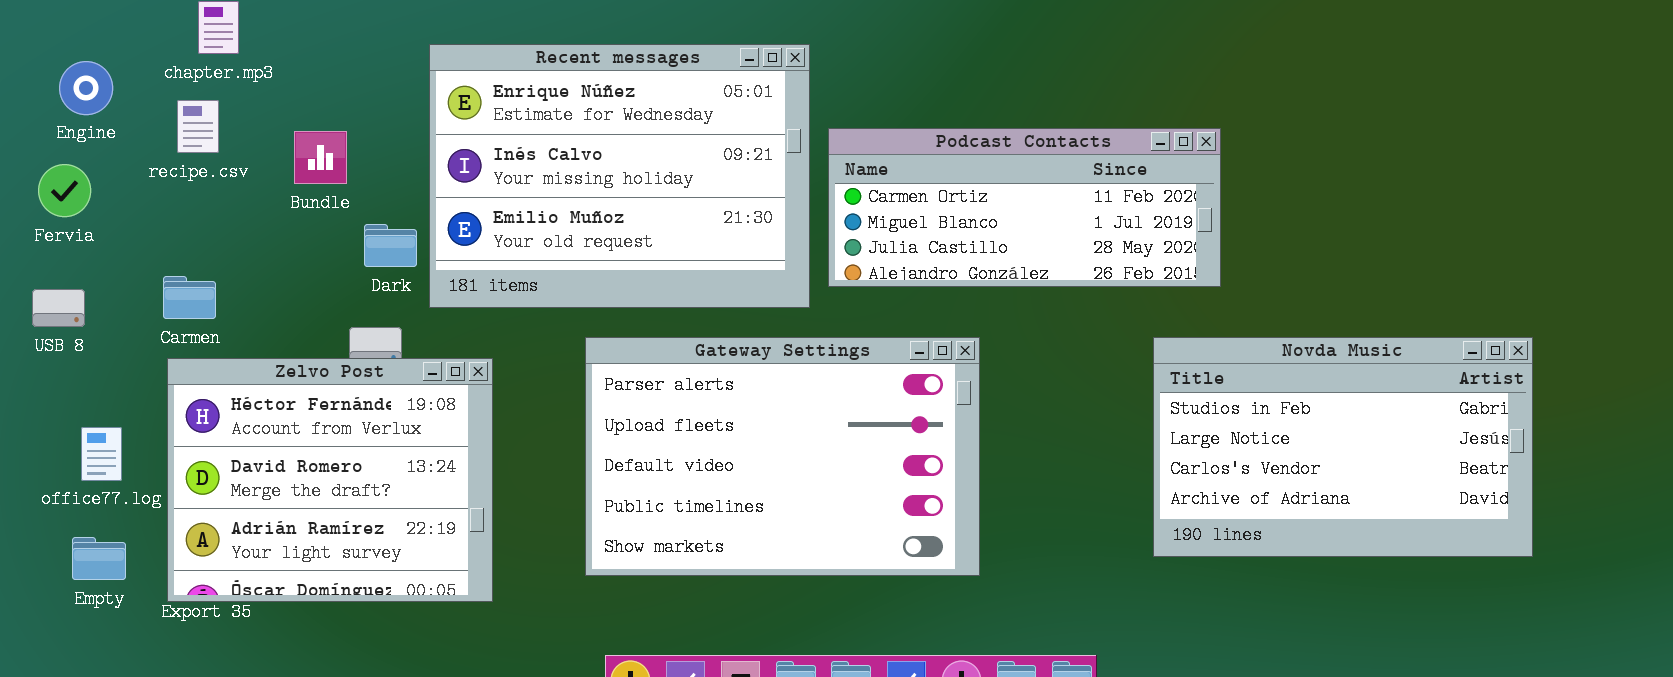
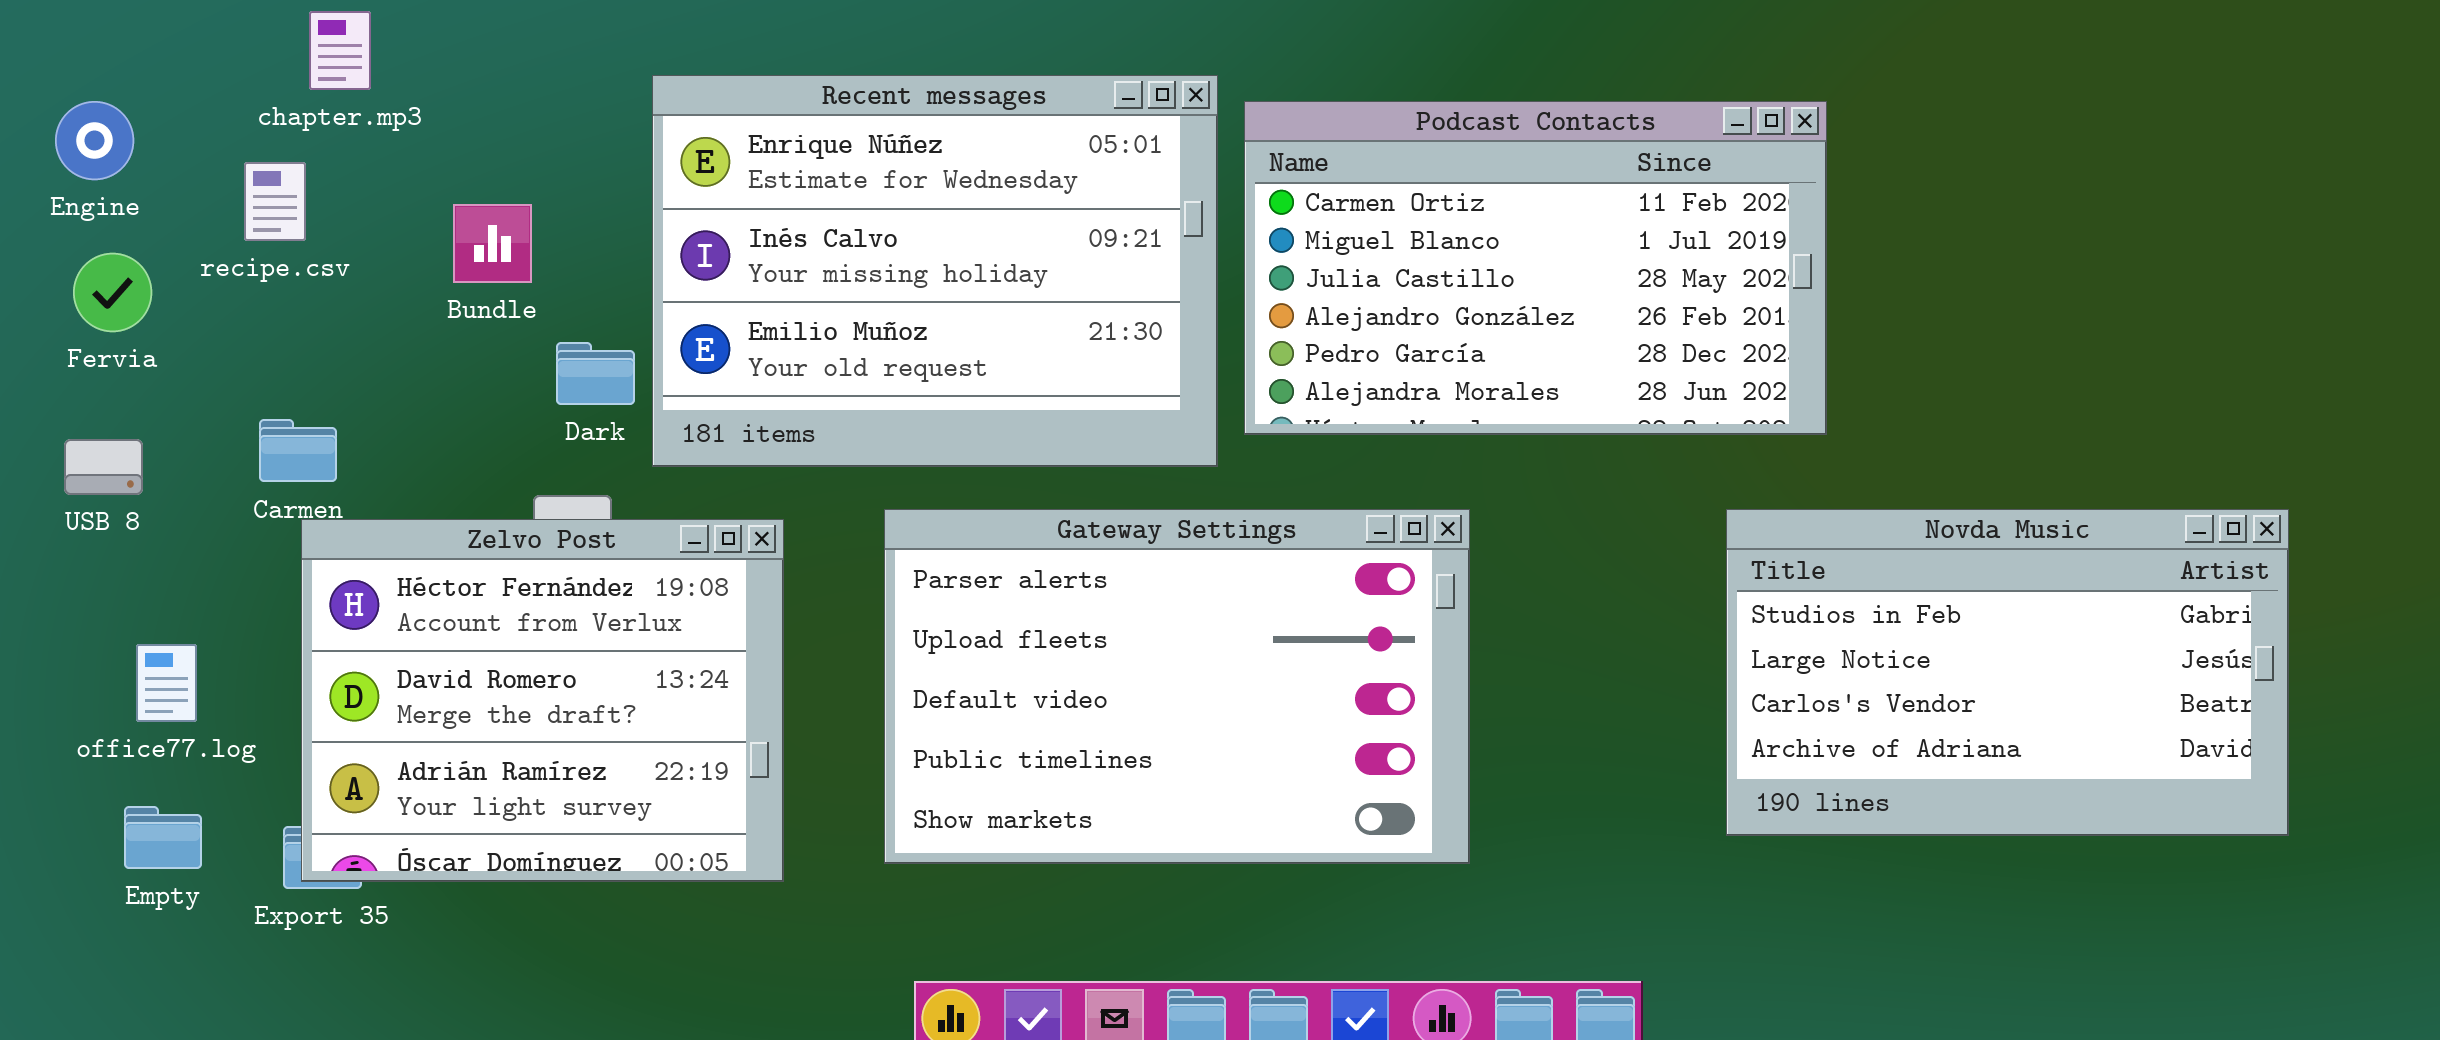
Engine: [59,61,113,115] -> [55,101,134,180], moved
recipe.csv: [177,100,219,153] -> [244,162,306,241], moved
Podcast Contacts: [828,128,1221,287] -> [1244,101,1827,435], resized
Zelvo Post: [167,358,493,602] -> [301,519,784,882], moved

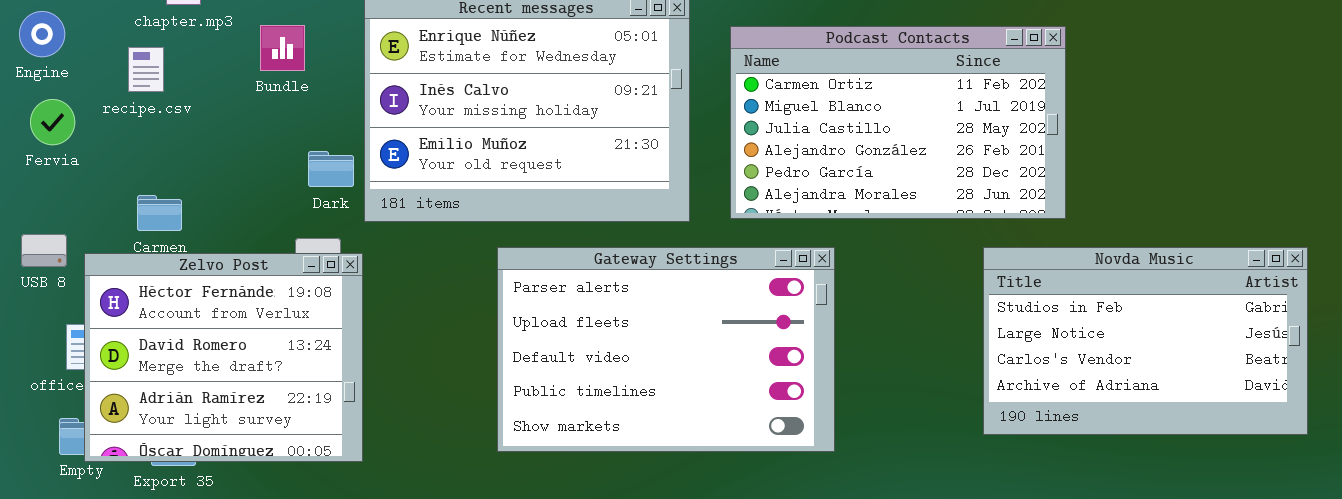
Podcast Contacts: [1244,101,1827,435] -> [730,26,1066,219], moved
Bundle: [453,204,532,283] -> [260,25,305,71], moved
USB 8: [64,439,143,495] -> [21,234,67,267], moved
Zelvo Post: [301,519,784,882] -> [84,253,363,462], moved

